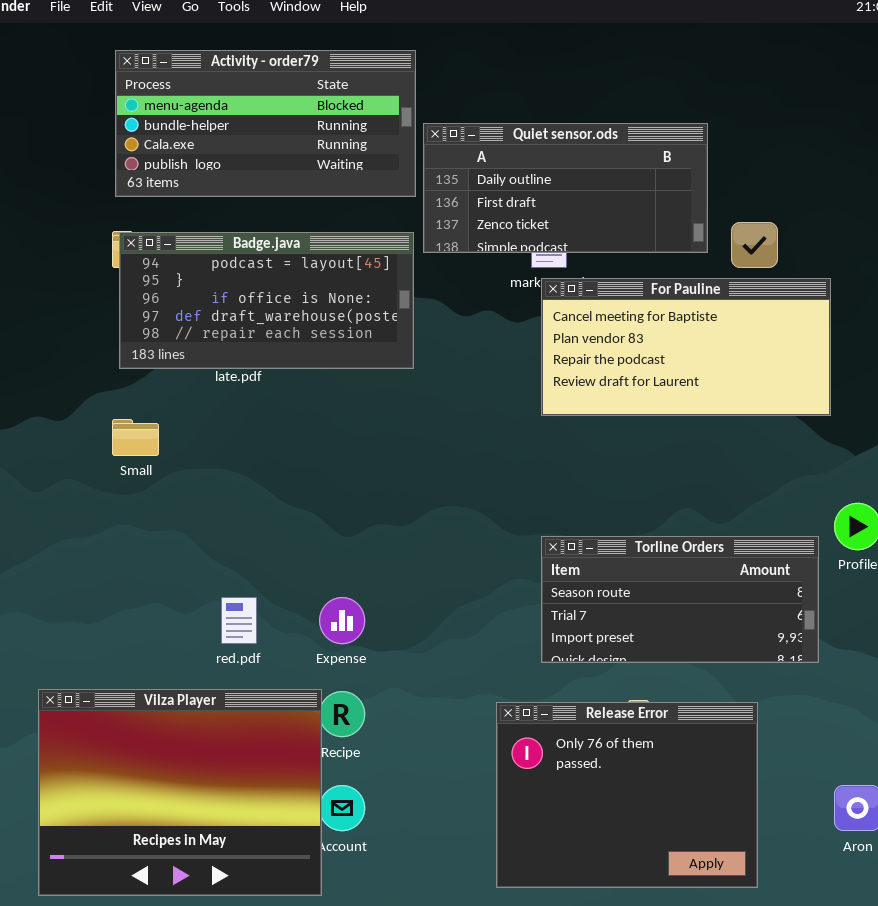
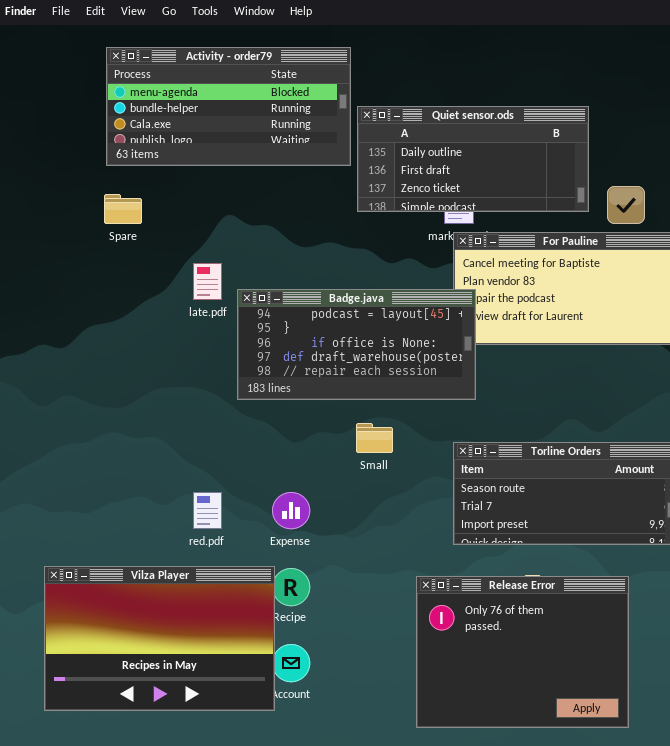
Badge.java: [119,232,414,369] -> [237,289,476,400], moved
Small: [112,419,159,456] -> [356,423,393,453], moved
Vilza Player: [38,689,322,896] -> [44,566,275,711], resized

